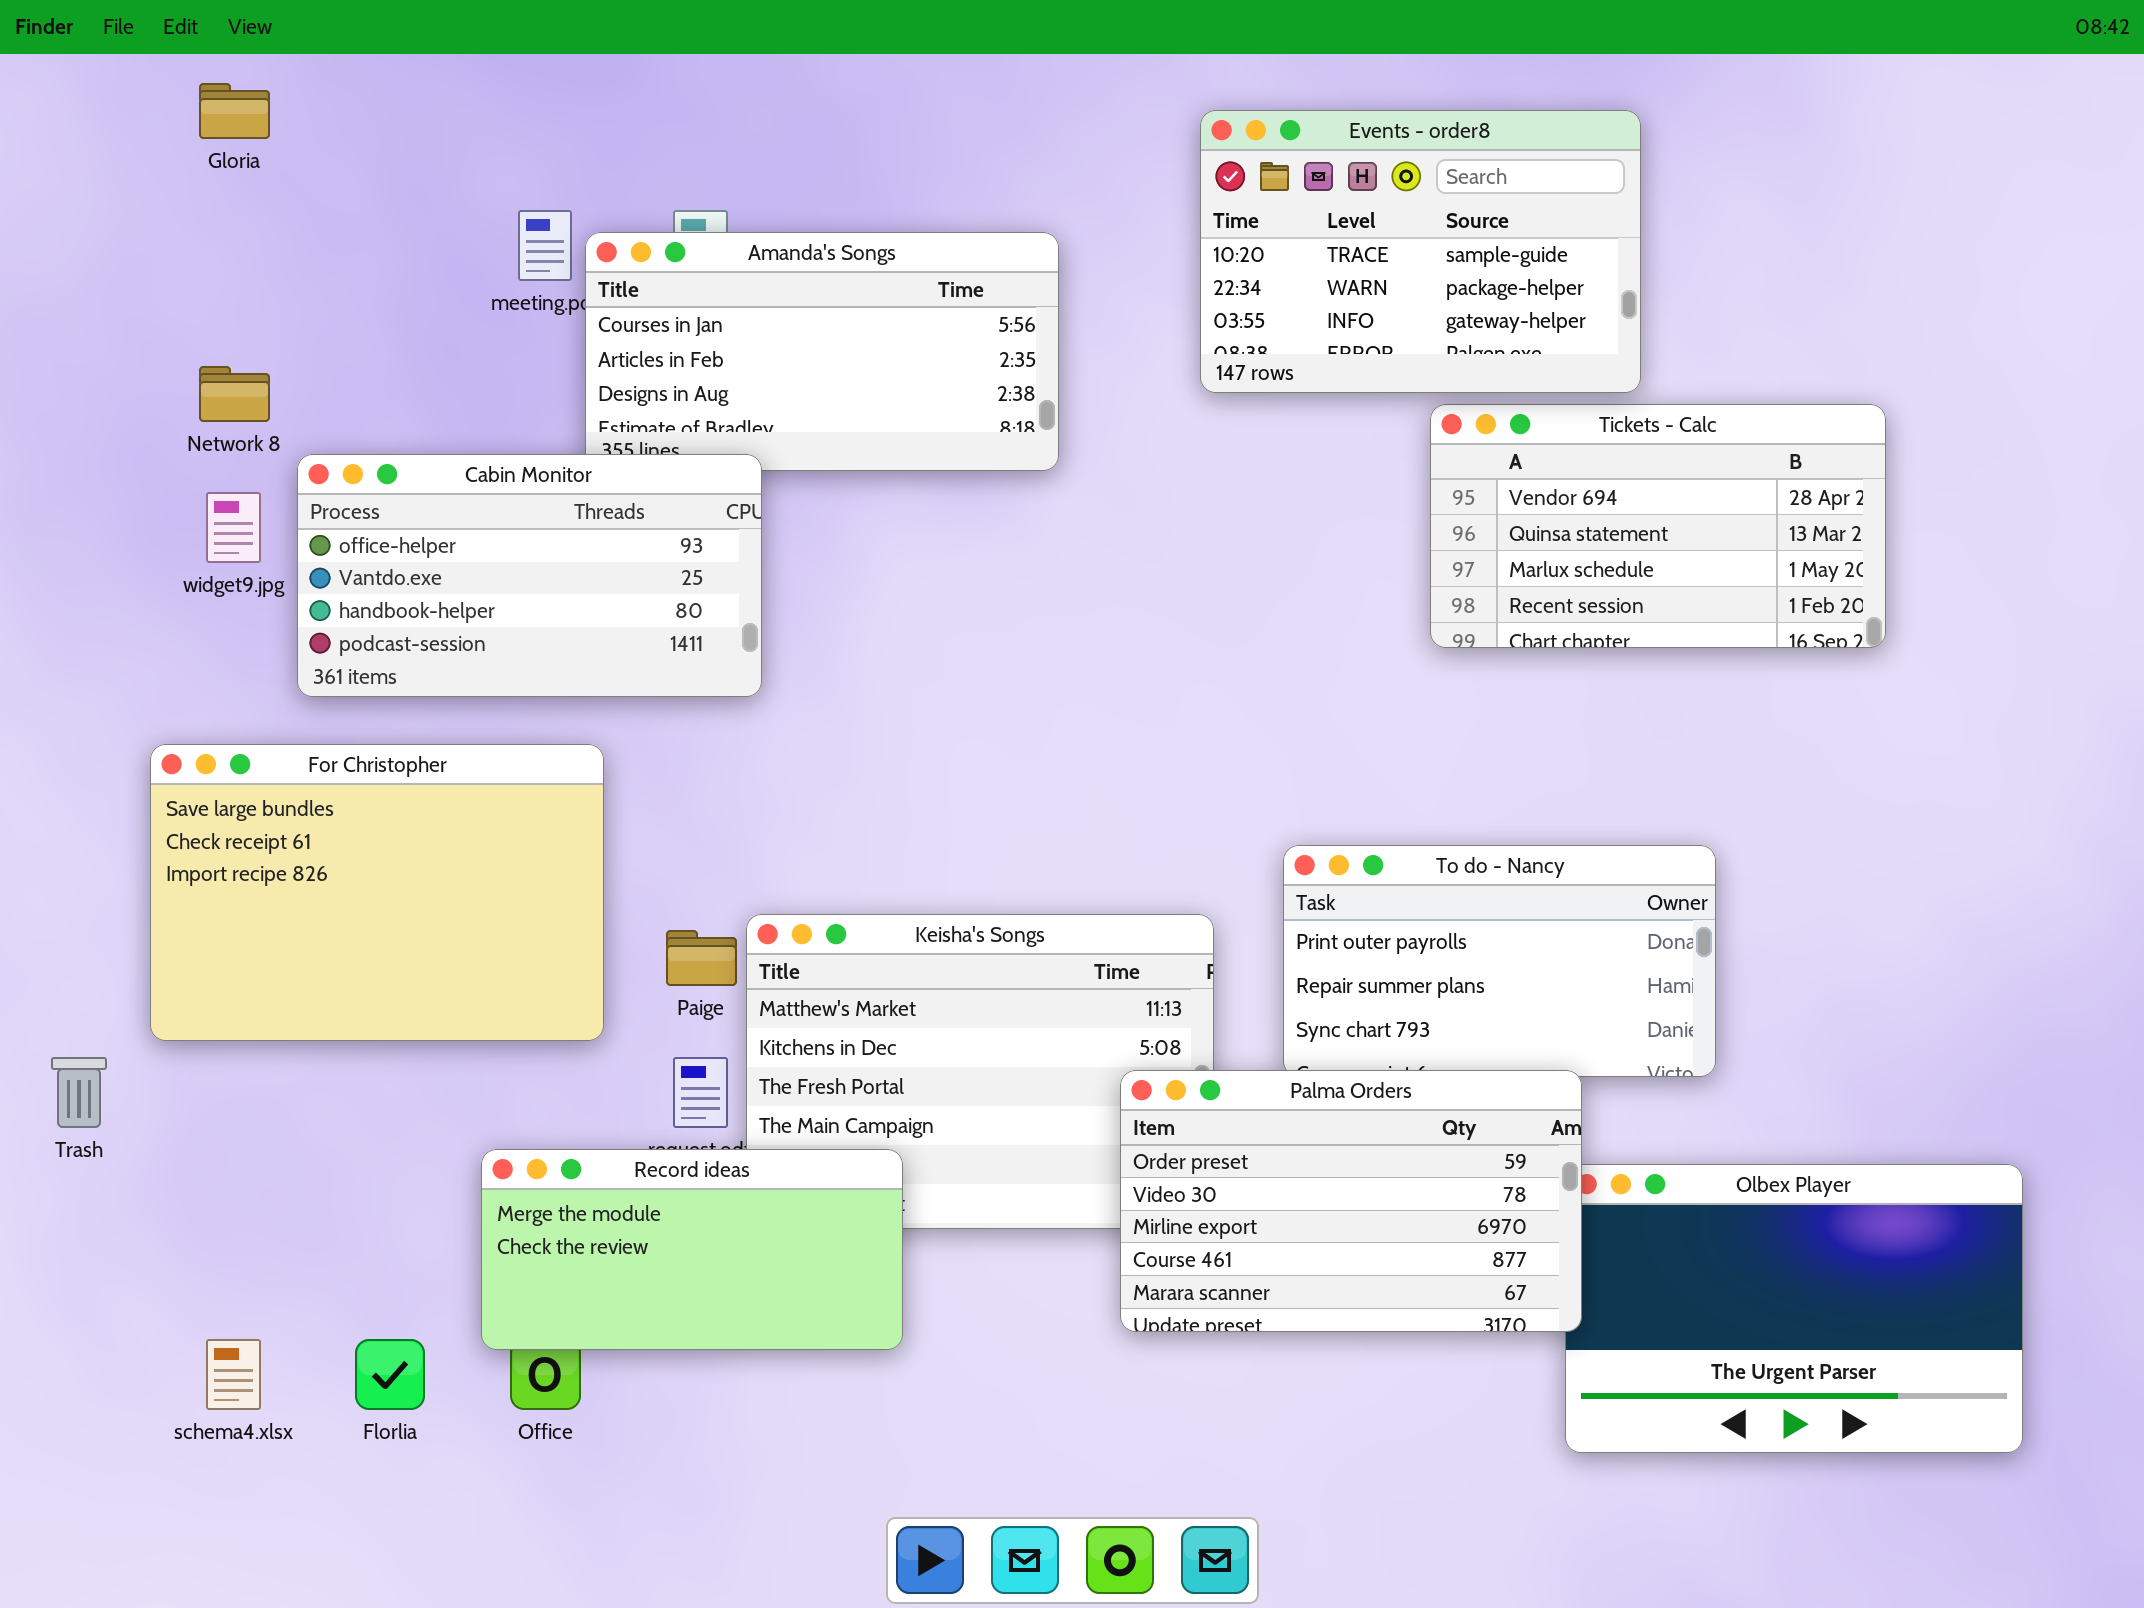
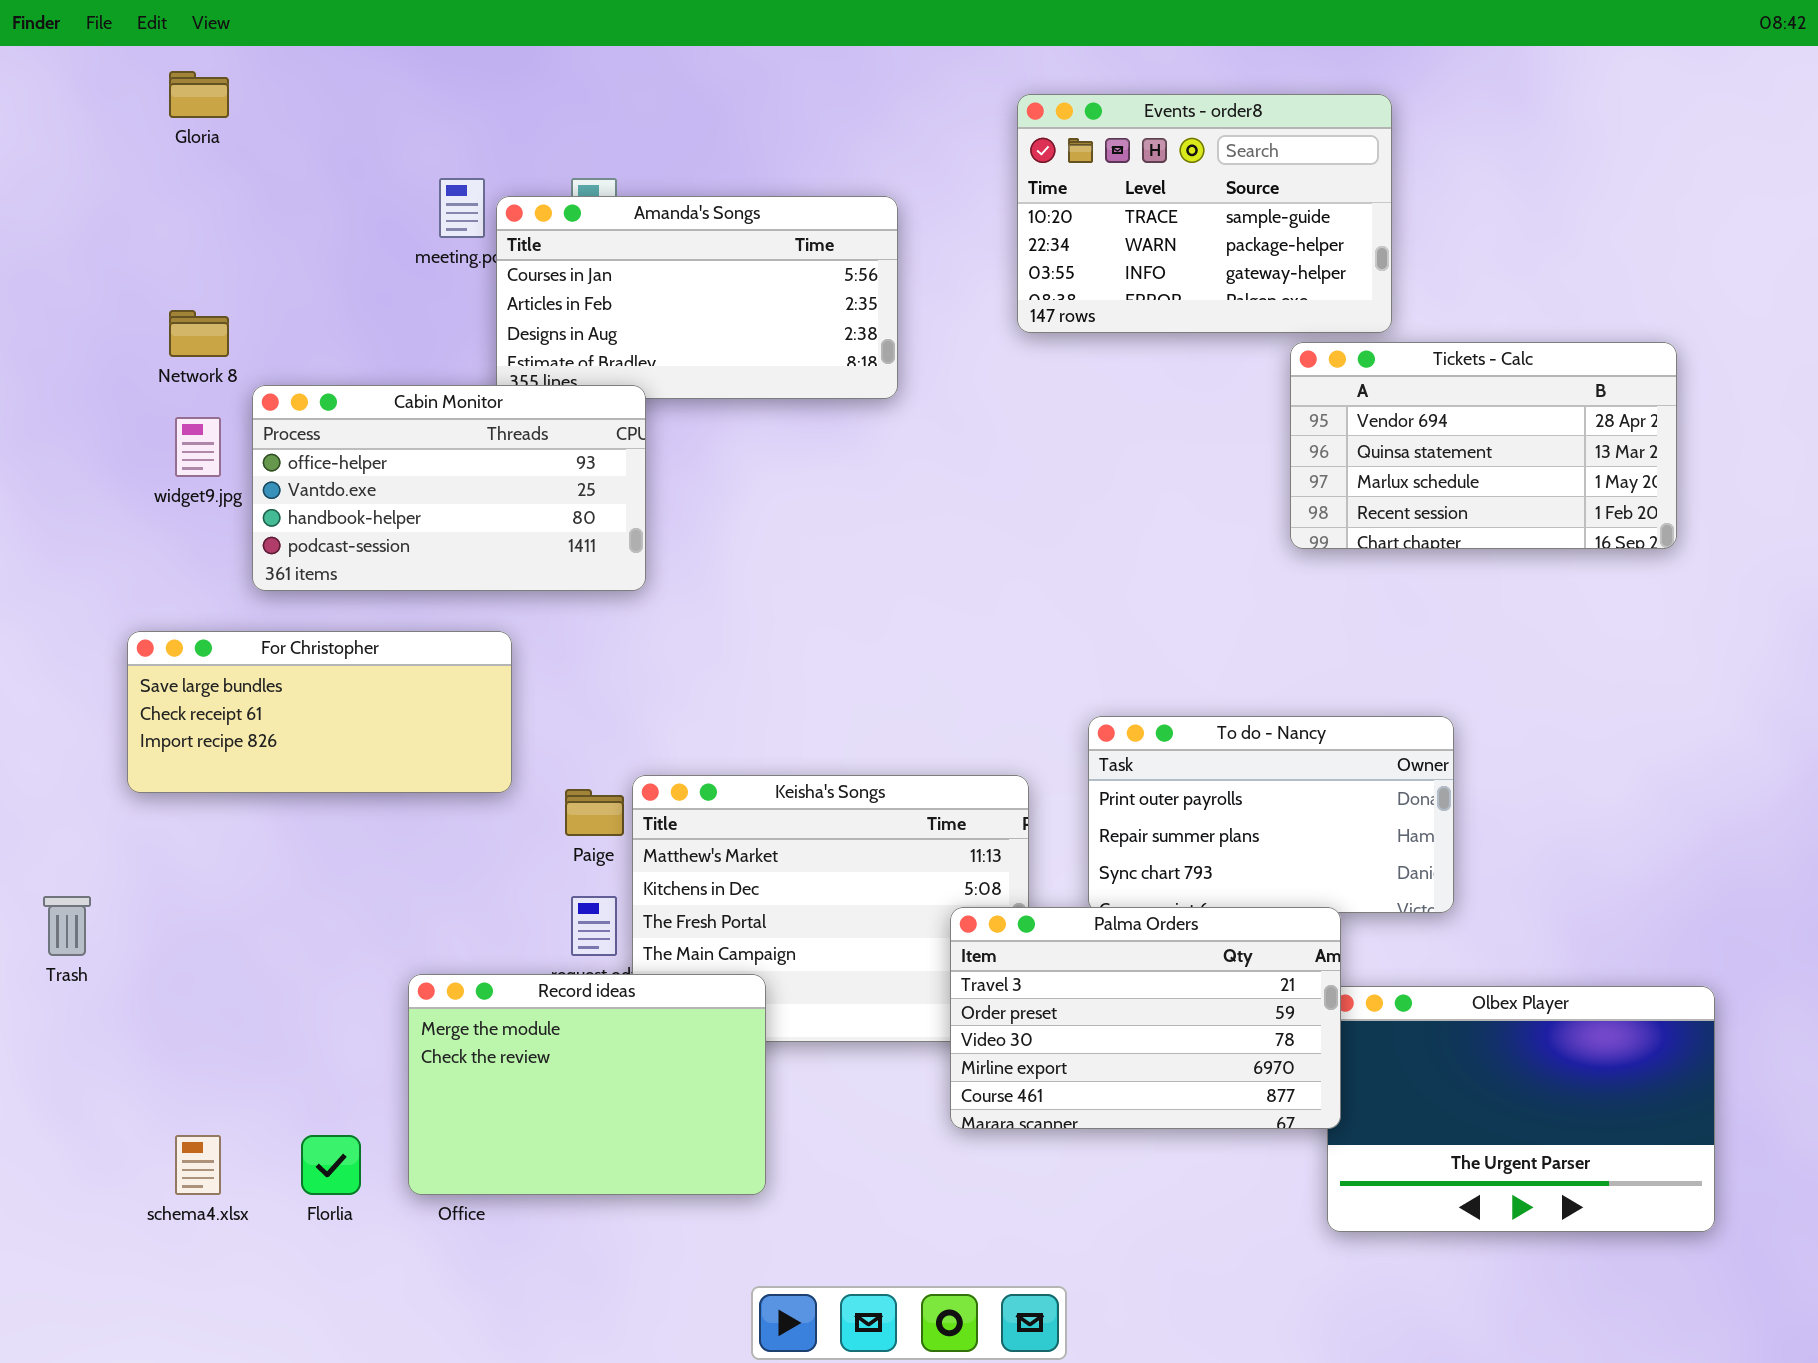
Tickets - Calc: [1430,404,1886,648] -> [1290,342,1677,549], moved
For Christopher: [150,744,604,1041] -> [127,631,512,793], resized
Palma Orders: [1120,1070,1582,1332] -> [950,907,1341,1129], scrolled up 1 row
Record ideas: [481,1149,903,1350] -> [408,974,766,1195], resized

